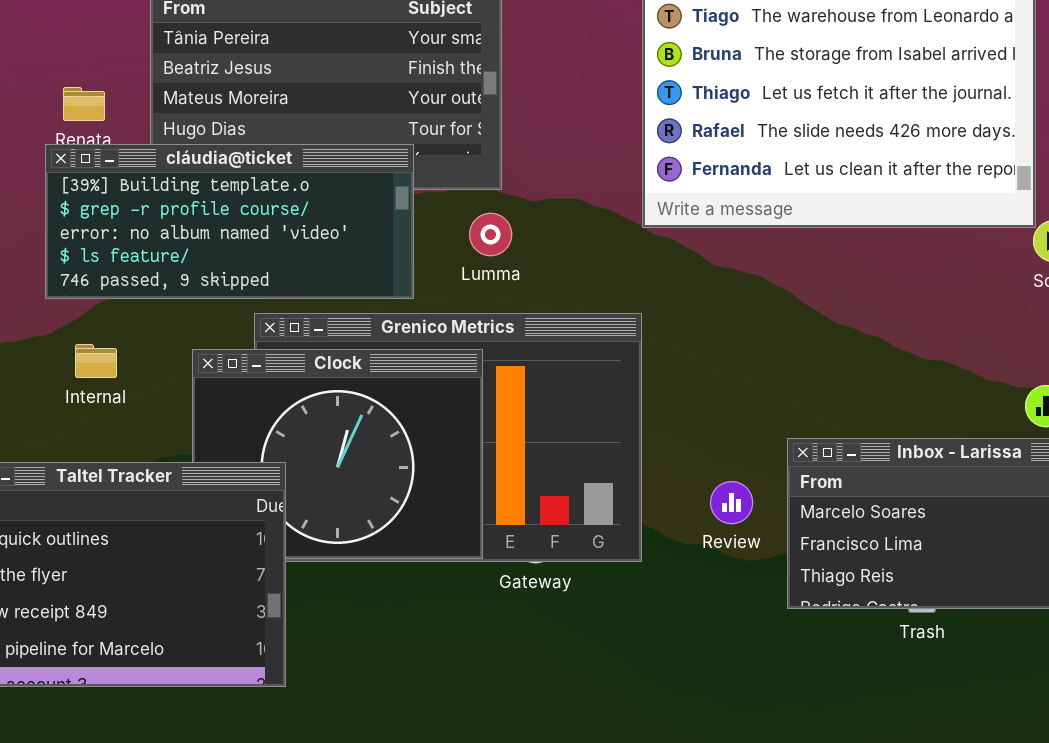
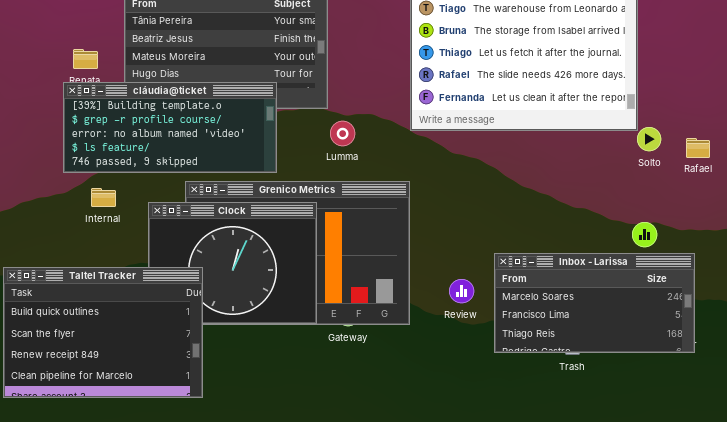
Lumma: [469,213,512,256] -> [330,121,355,146], moved
Internal: [75,344,117,378] -> [91,188,116,207], moved

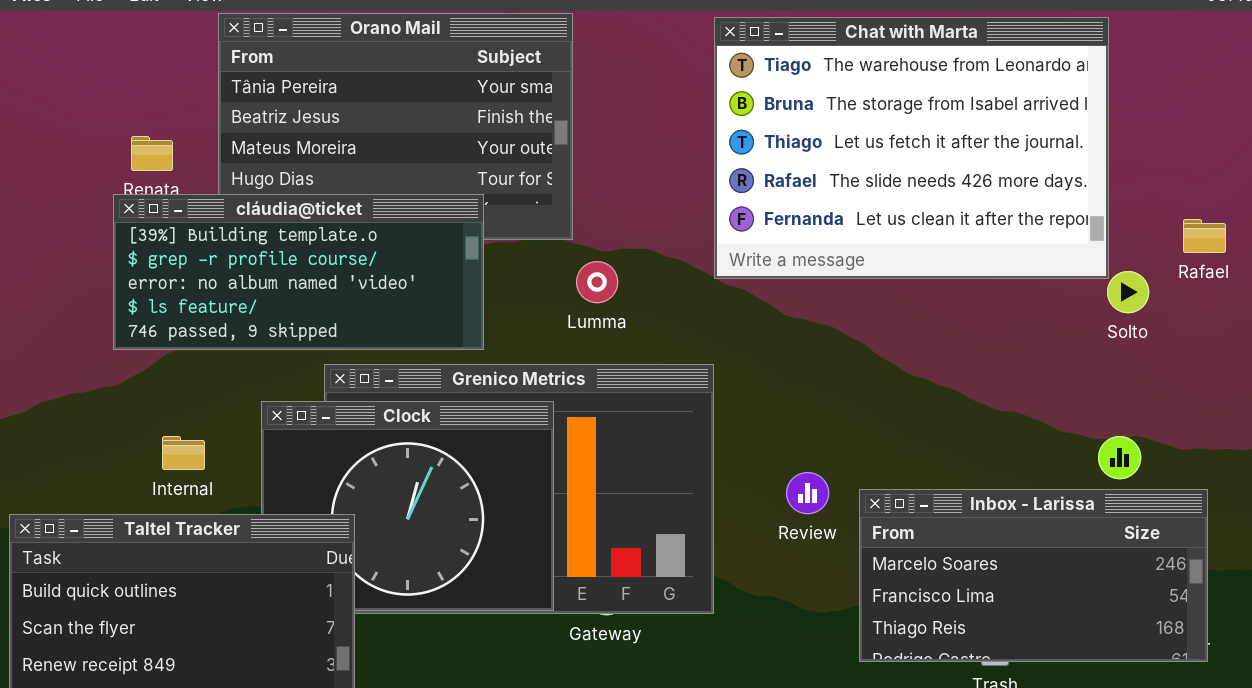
Rafael: [686,138,710,158] -> [1183,219,1226,253], moved
Internal: [91,188,116,207] -> [162,436,205,470], moved
Review: [449,279,474,303] -> [786,472,829,514], moved

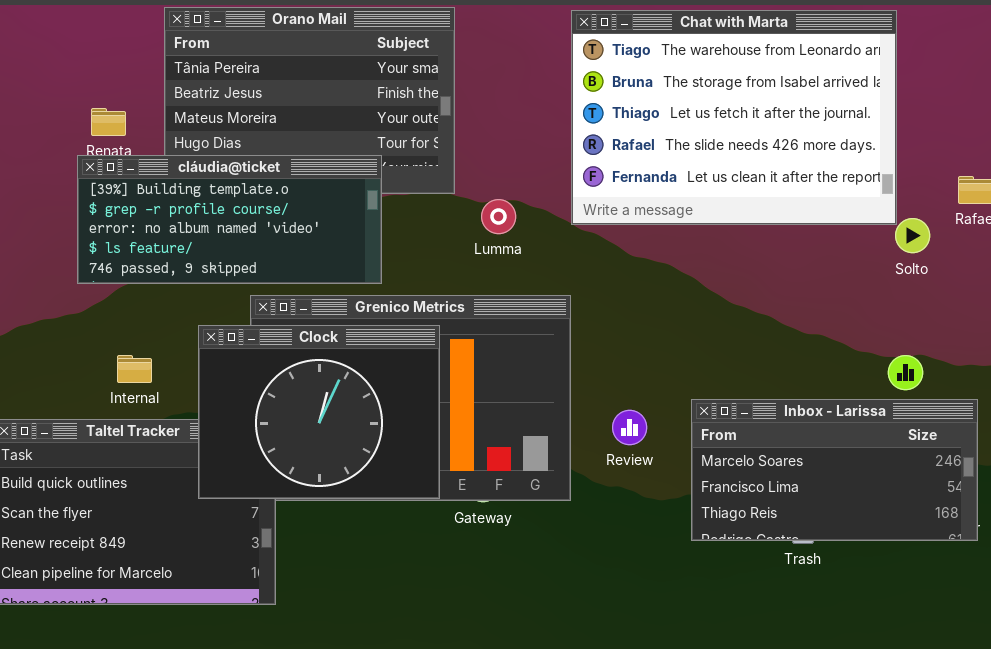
Lumma: [576,261,618,303] -> [481,199,516,234], moved
Clock: [261,401,554,611] -> [198,325,440,499], raised
Review: [786,472,829,514] -> [612,410,647,445], moved

